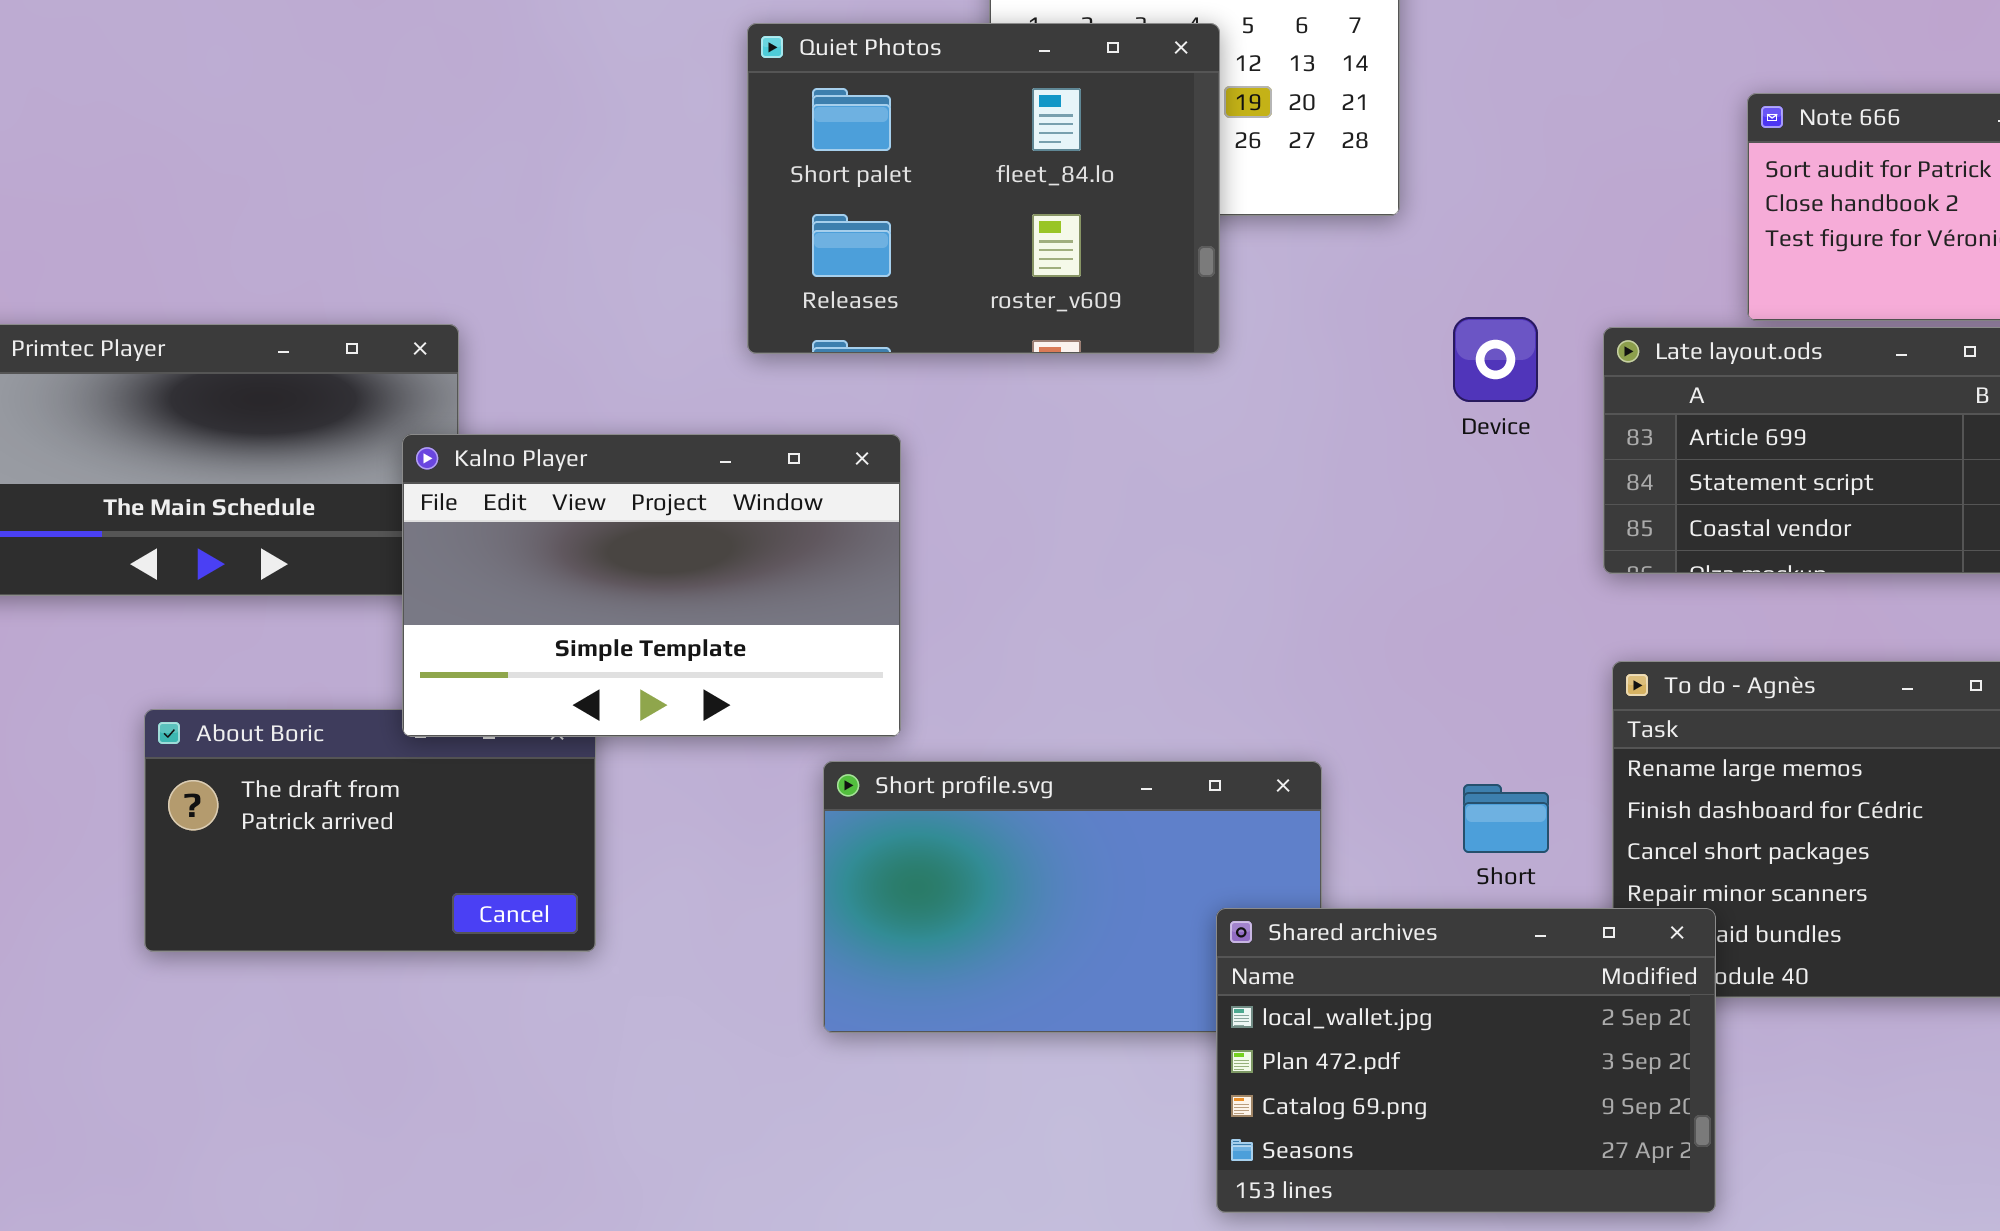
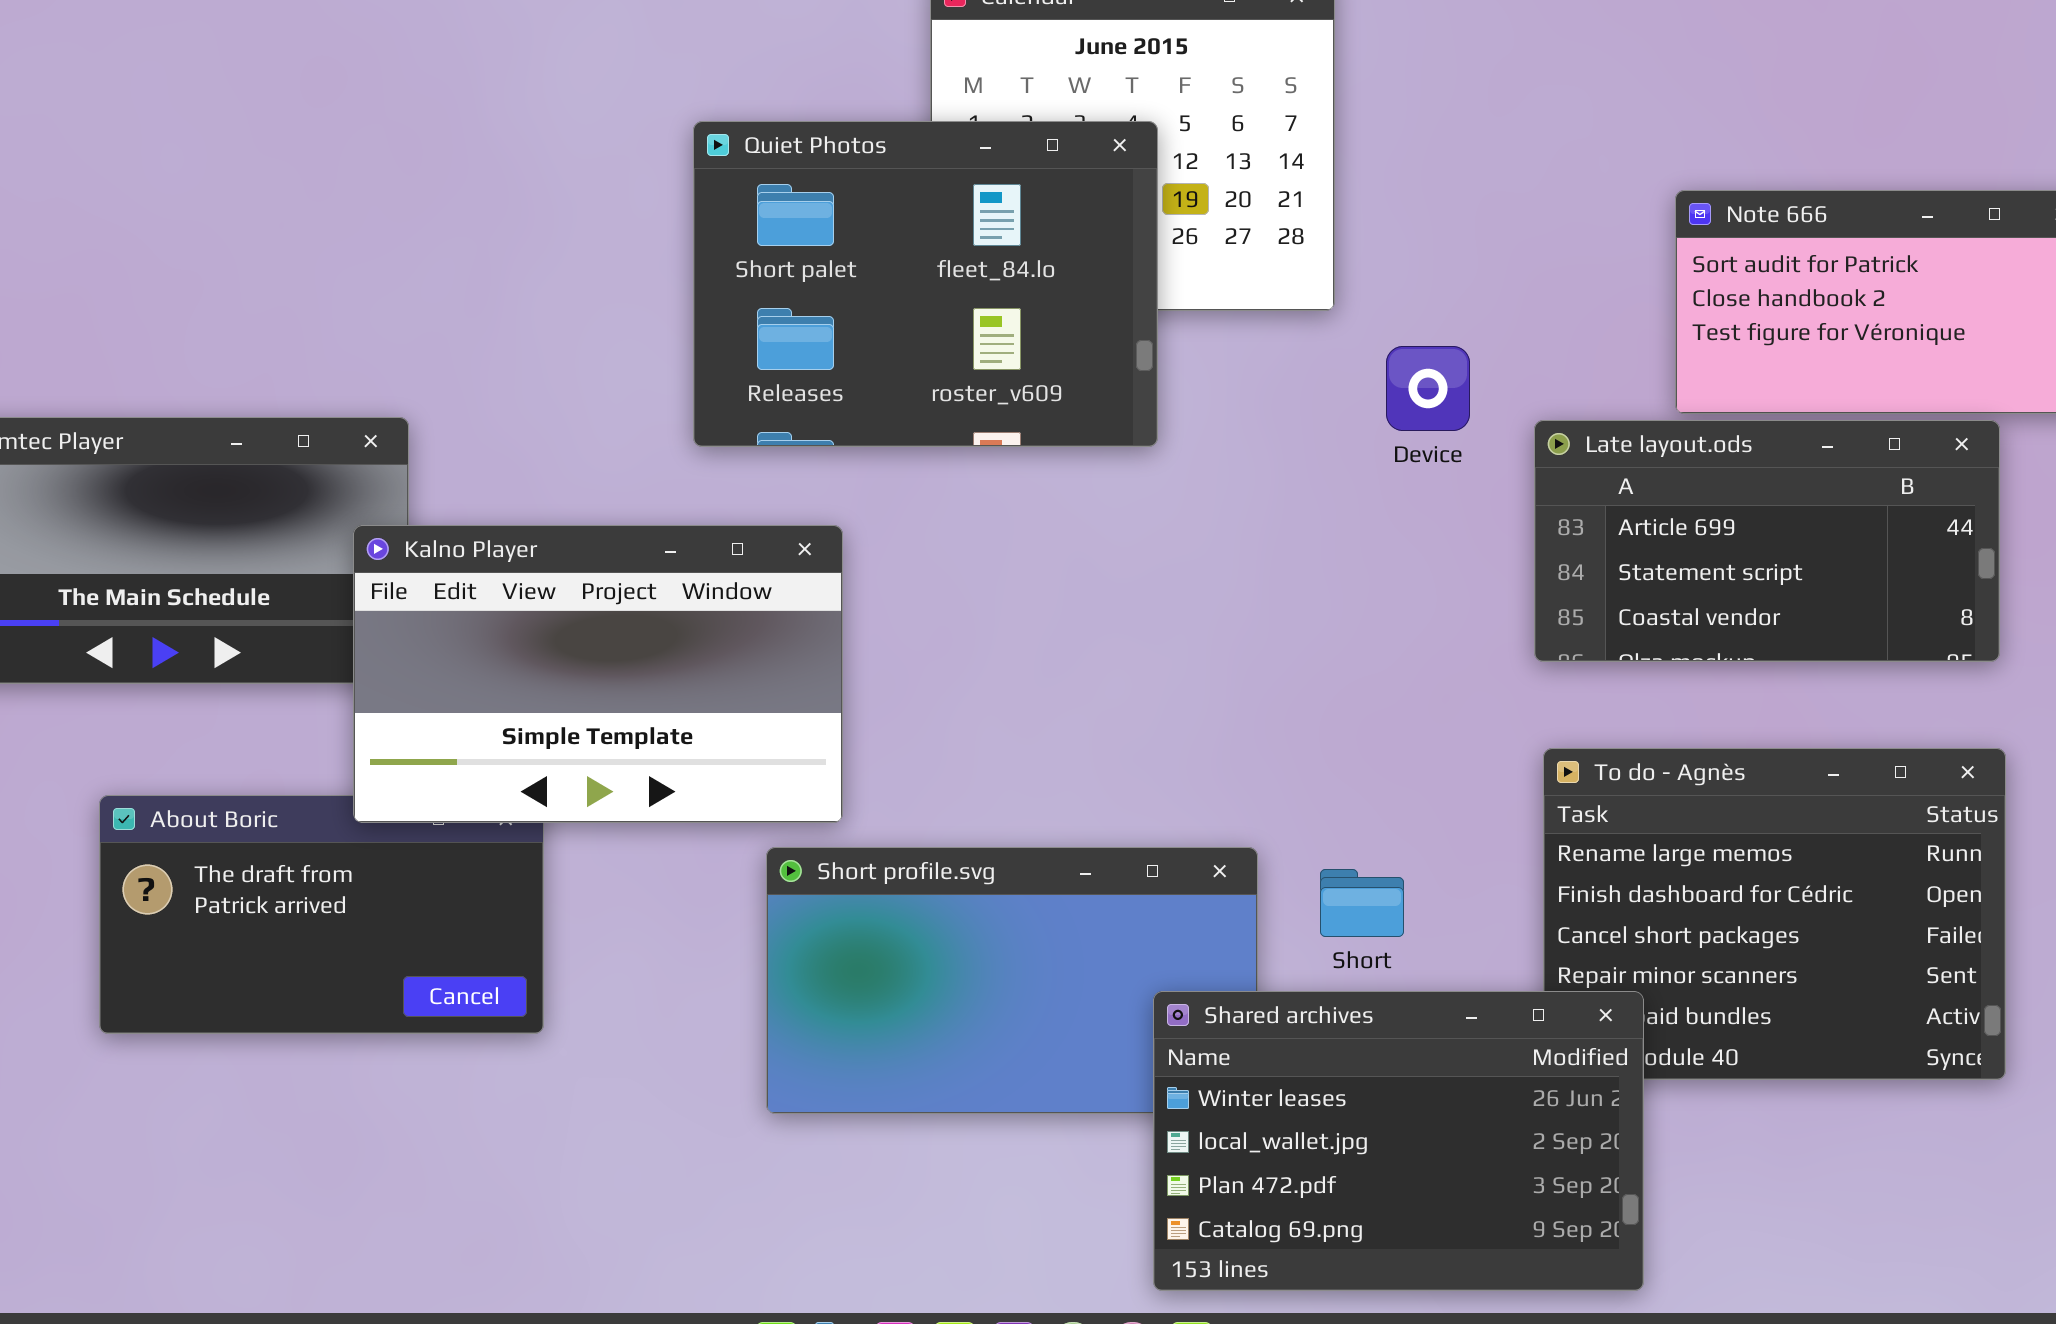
Device: [1453,317,1538,402] -> [1386,346,1470,431], moved
Short: [1463,784,1549,853] -> [1320,869,1404,937], moved
Shared archives: [1216,908,1716,1213] -> [1153,991,1644,1291], scrolled up 1 row

